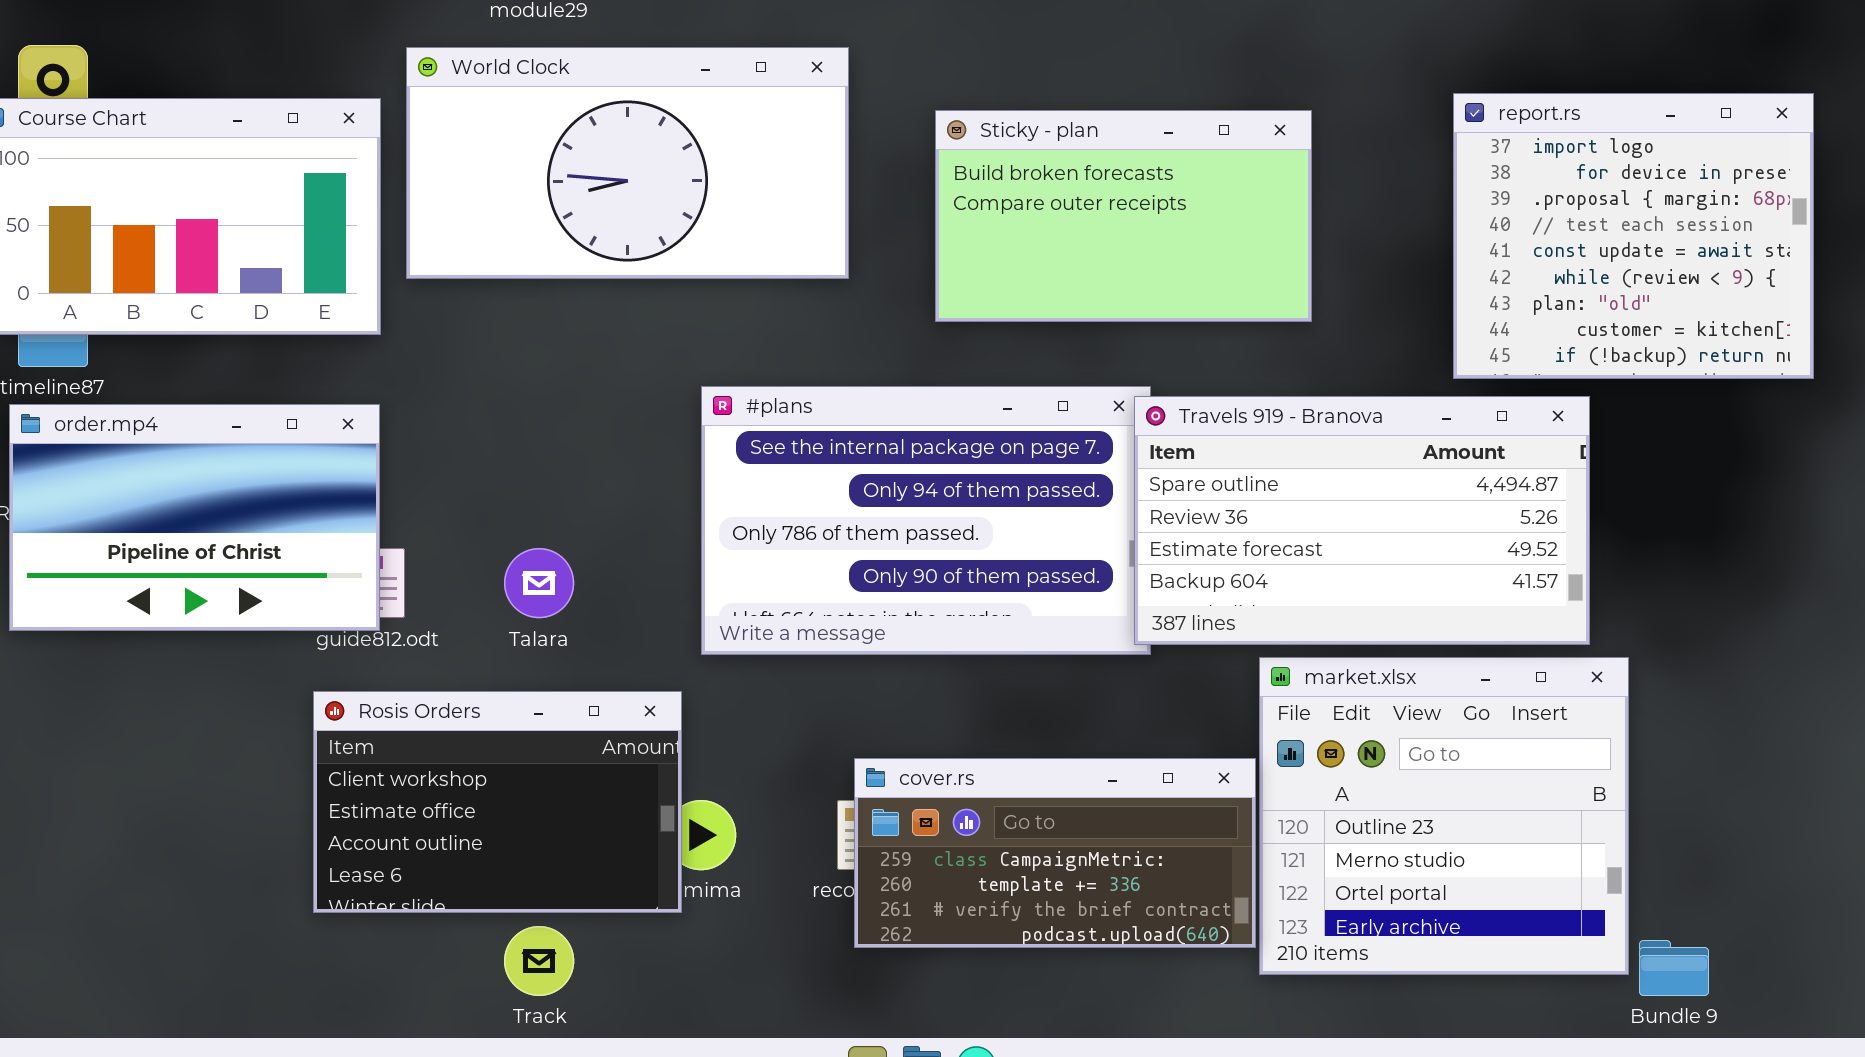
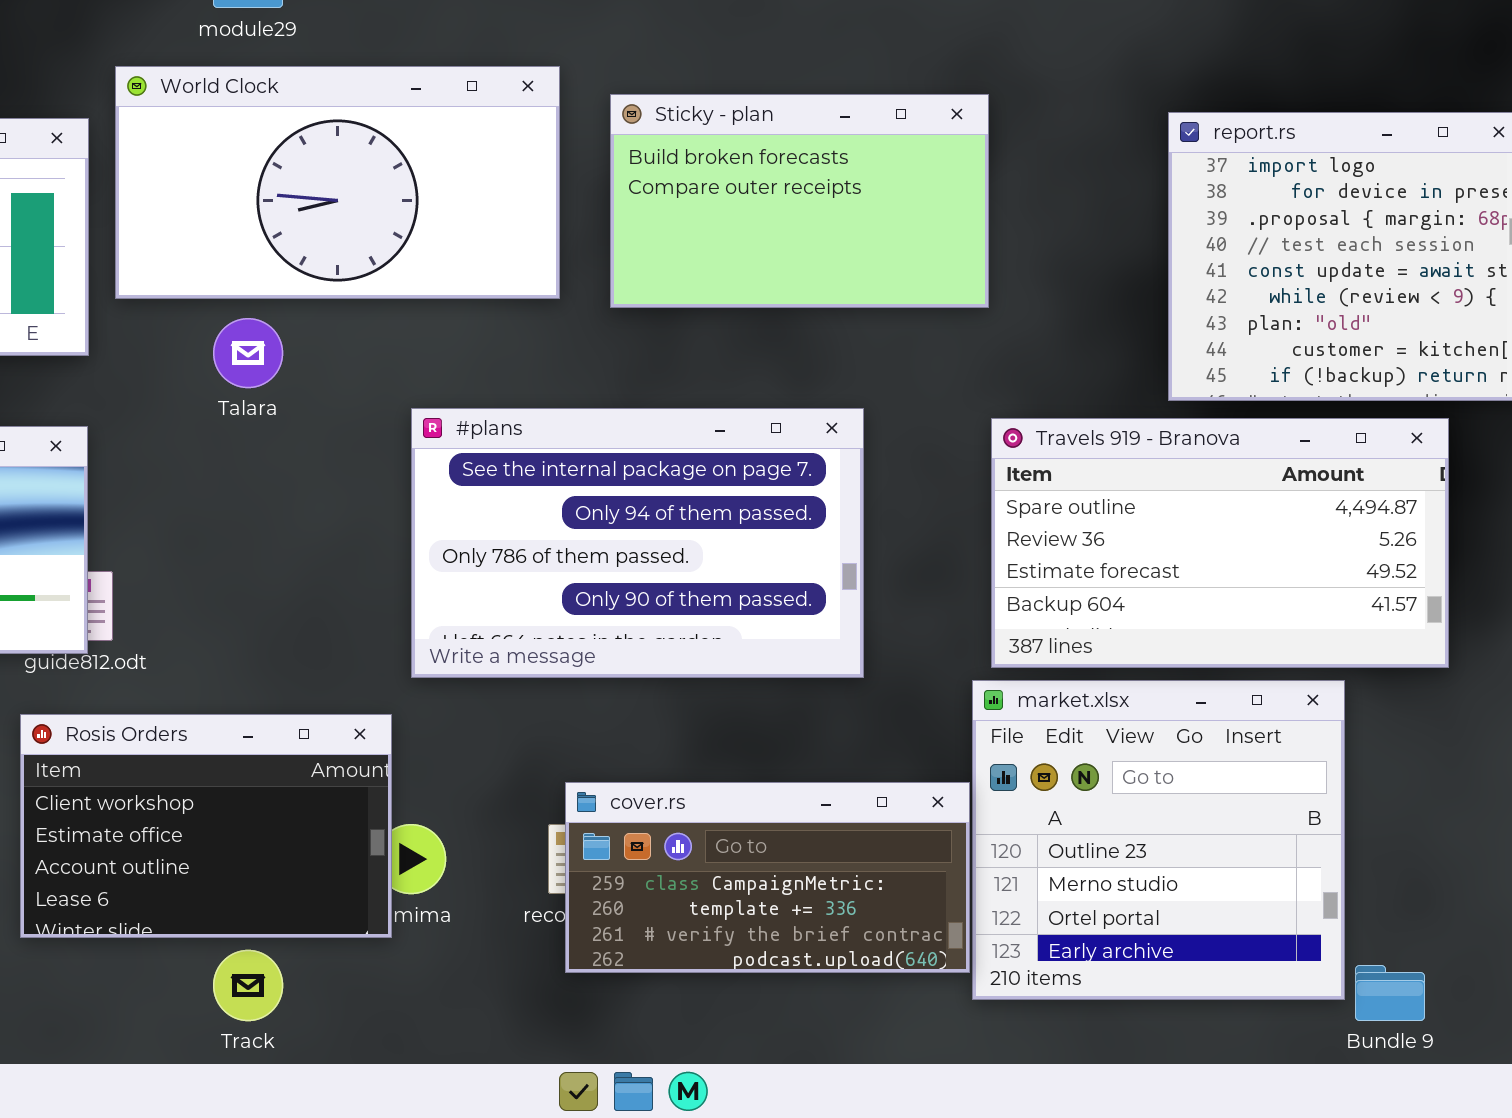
Sticky - plan: [935,110,1312,322] -> [610,94,989,308], moved
Travels 919 - Branova: [1134,396,1590,645] -> [991,418,1449,668], moved
Talara: [504,548,574,618] -> [213,318,283,388], moved

